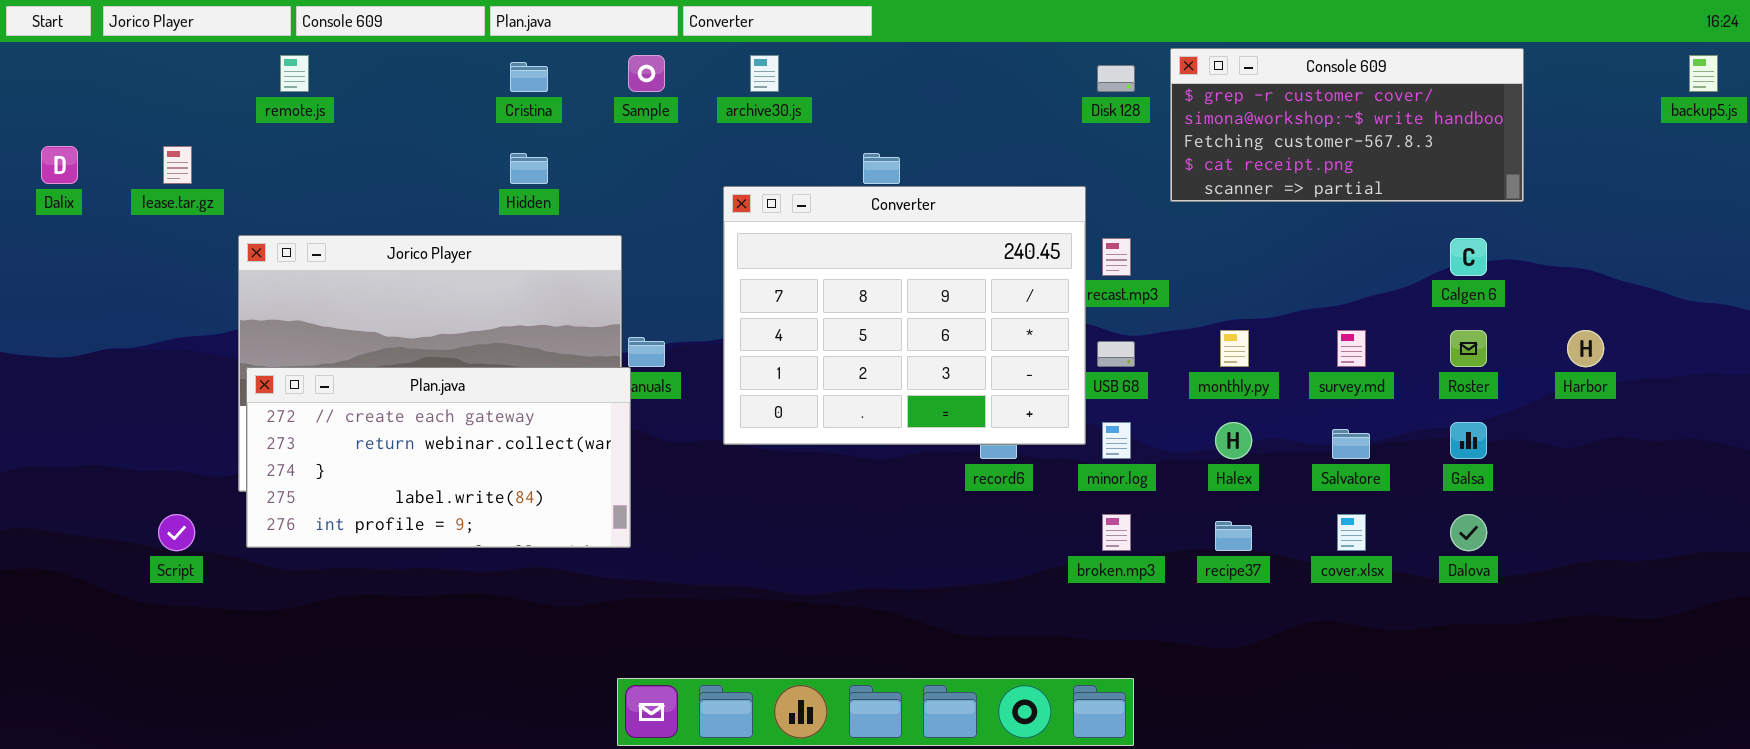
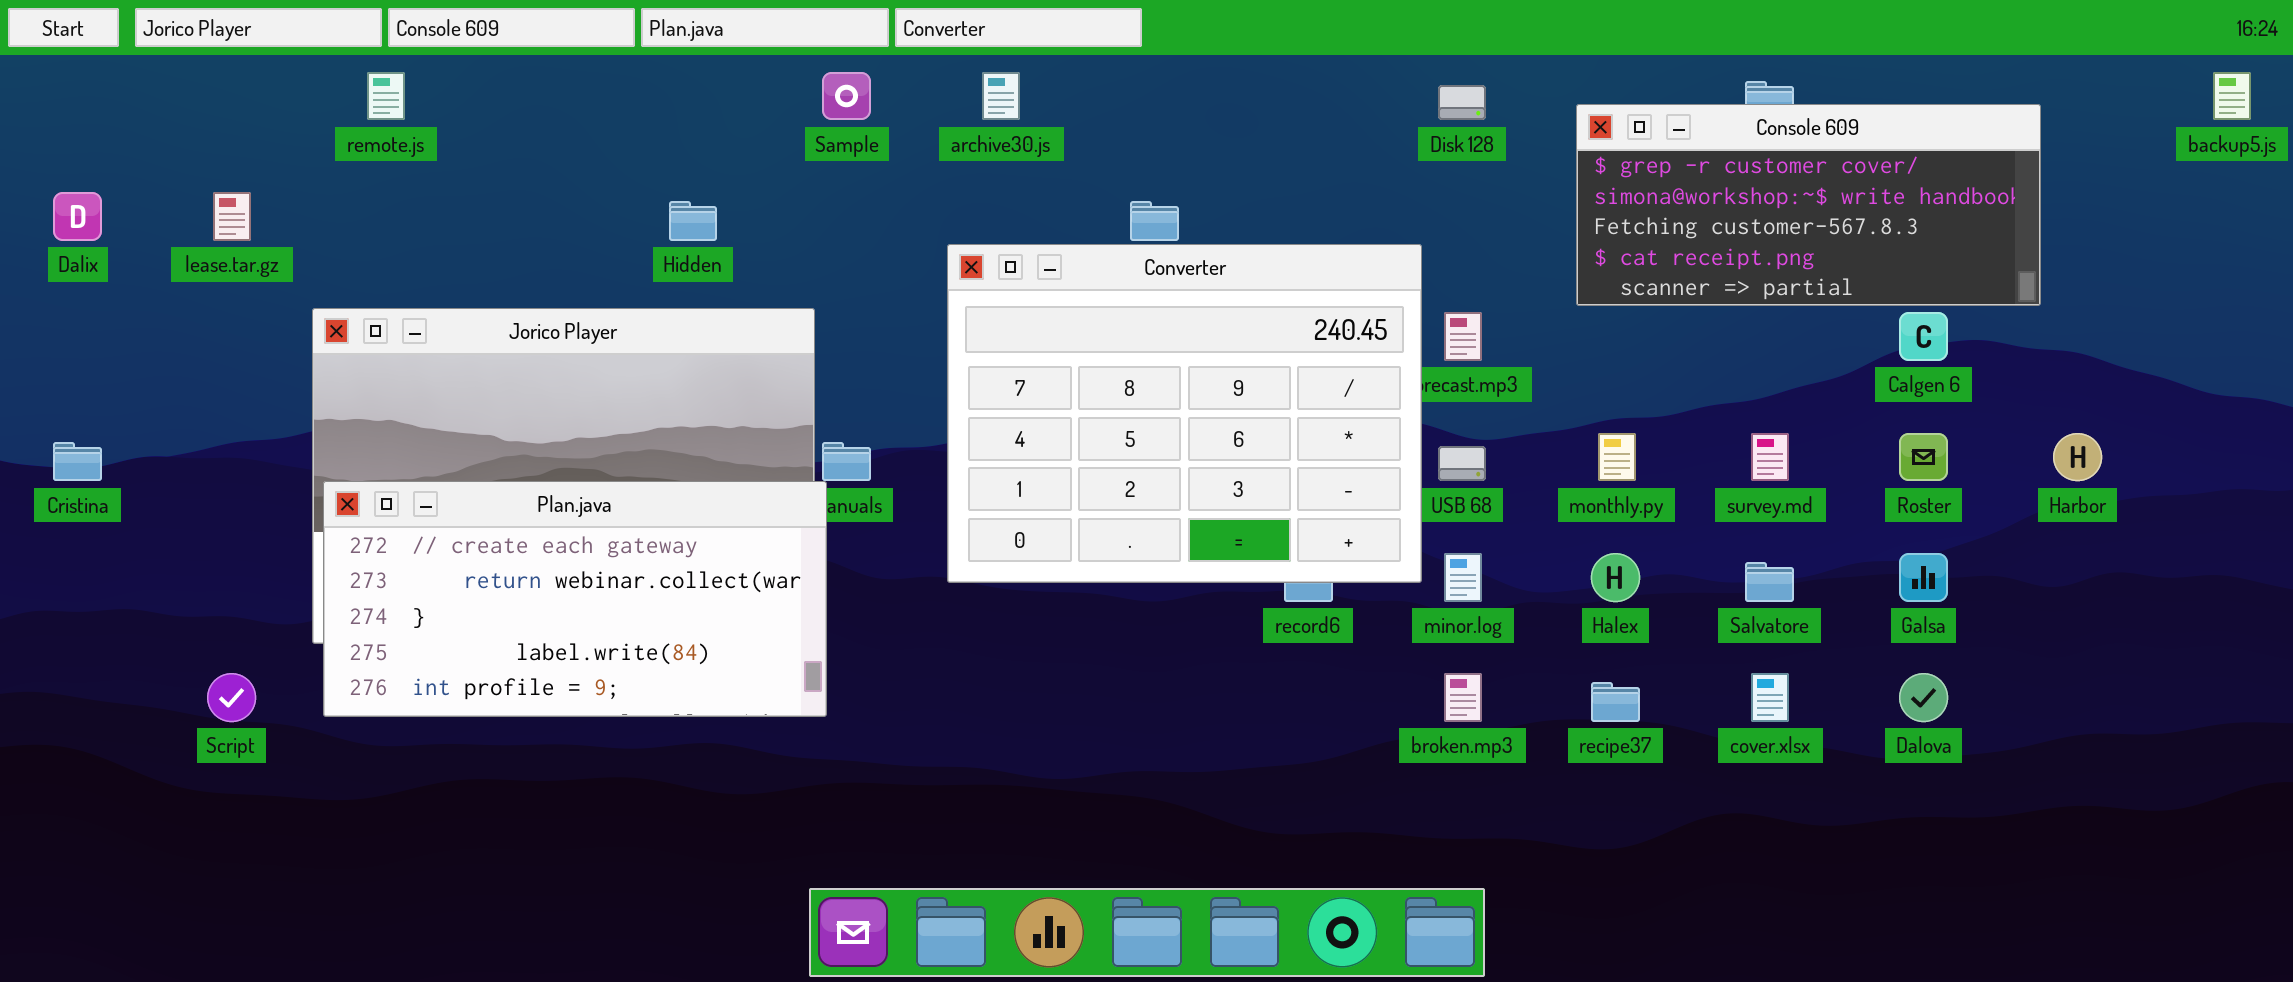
Console 609: [1170,48,1524,202] -> [1576,104,2041,306], moved
Cristina: [510,62,548,92] -> [53,442,102,481], moved

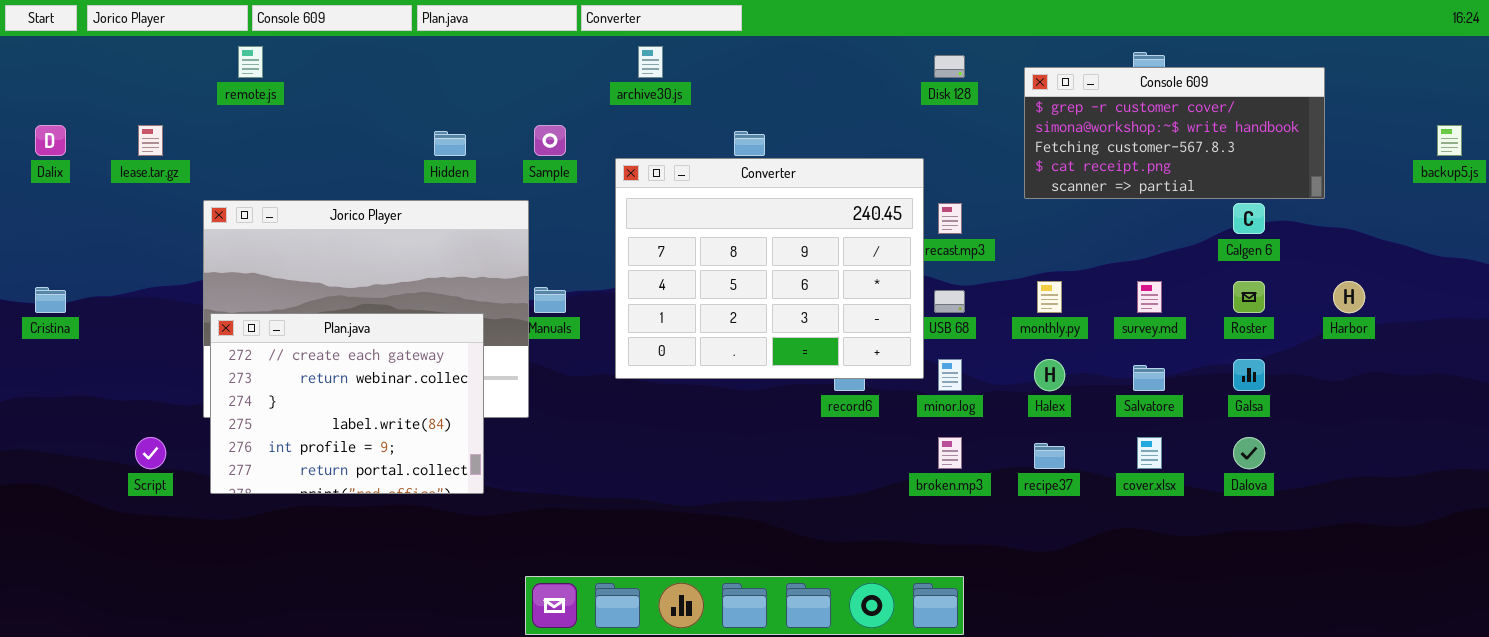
Sample: [822,72,871,120] -> [534,125,566,156], moved
backup5.js: [2213,72,2251,120] -> [1437,125,1462,156], moved
Plan.java: [323,481,827,717] -> [210,313,484,494], resized

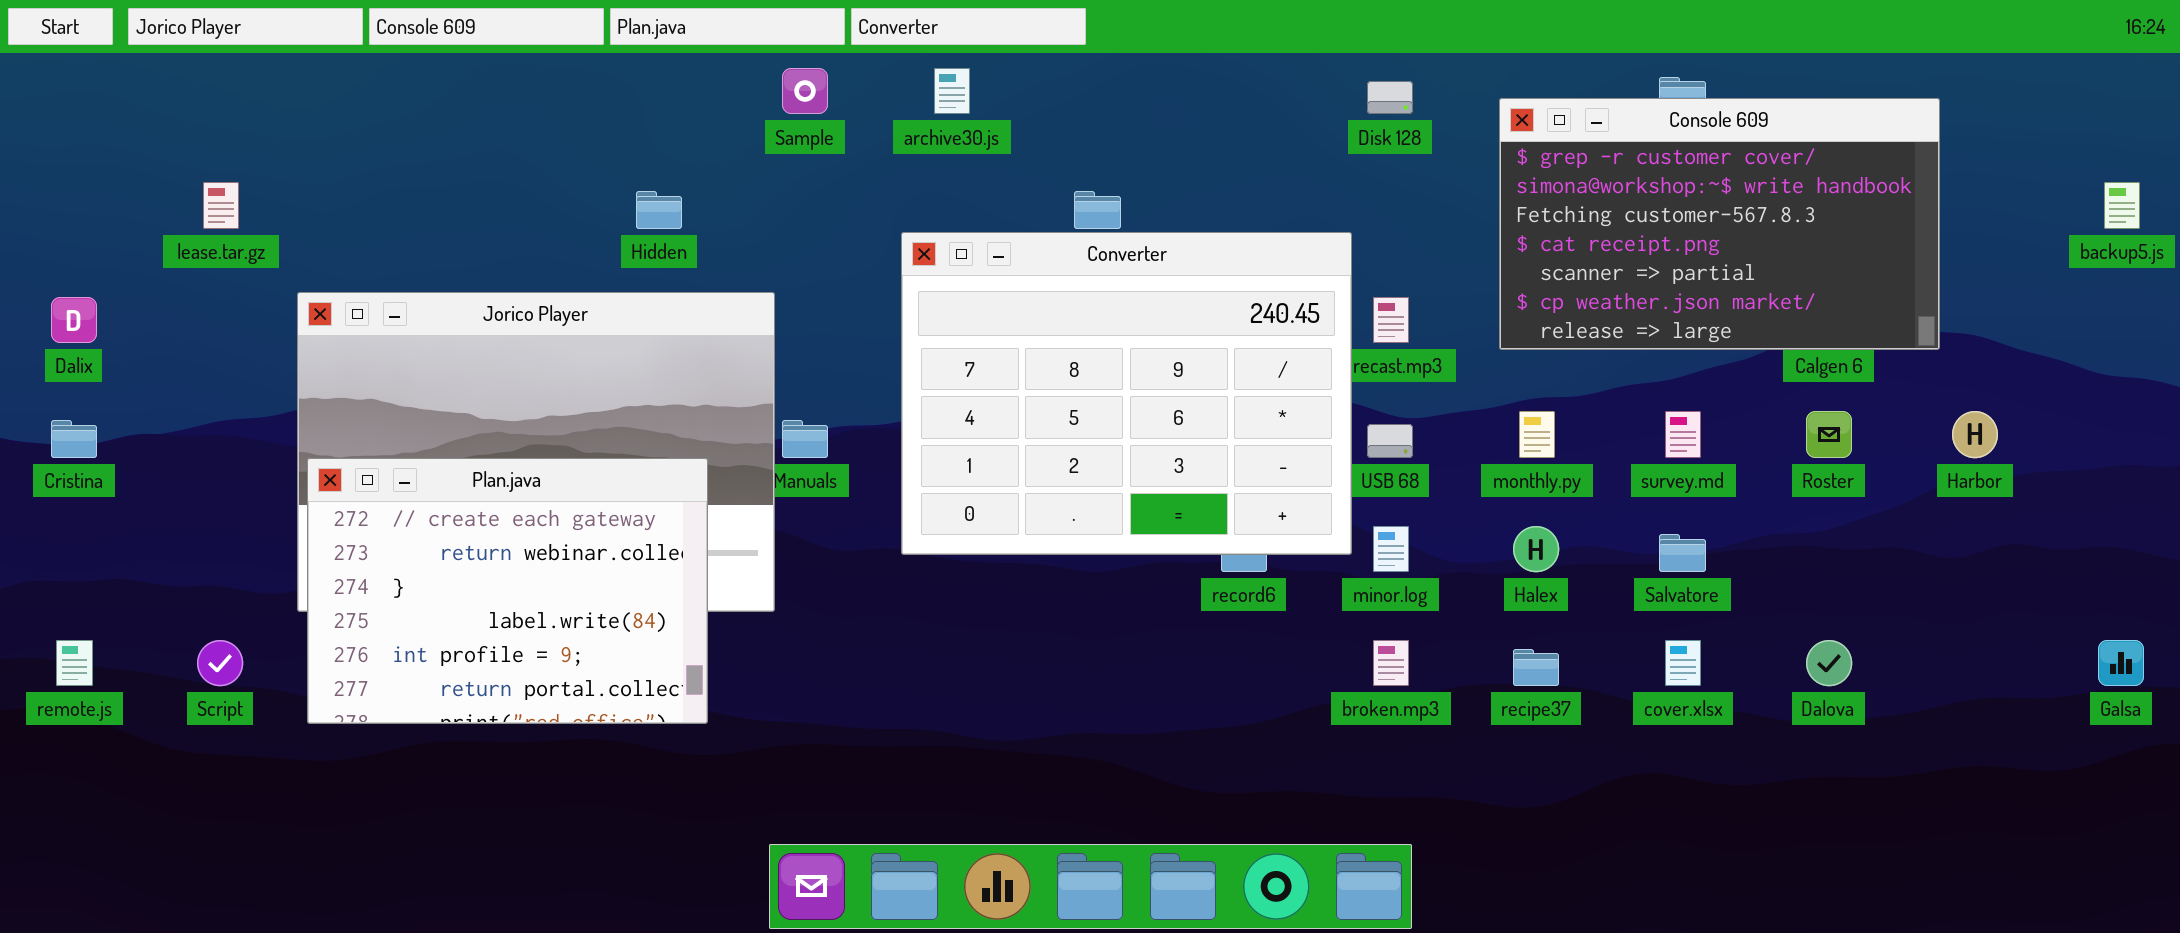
remote.js: [238,46,263,78] -> [56,640,93,686], moved
Console 609: [1024,67,1325,199] -> [1499,98,1940,350], resized
Dalix: [35,125,66,156] -> [51,297,97,343], moved
Sample: [534,125,566,156] -> [782,68,828,114], moved
Galsa: [1233,359,1265,391] -> [2098,640,2144,686], moved

